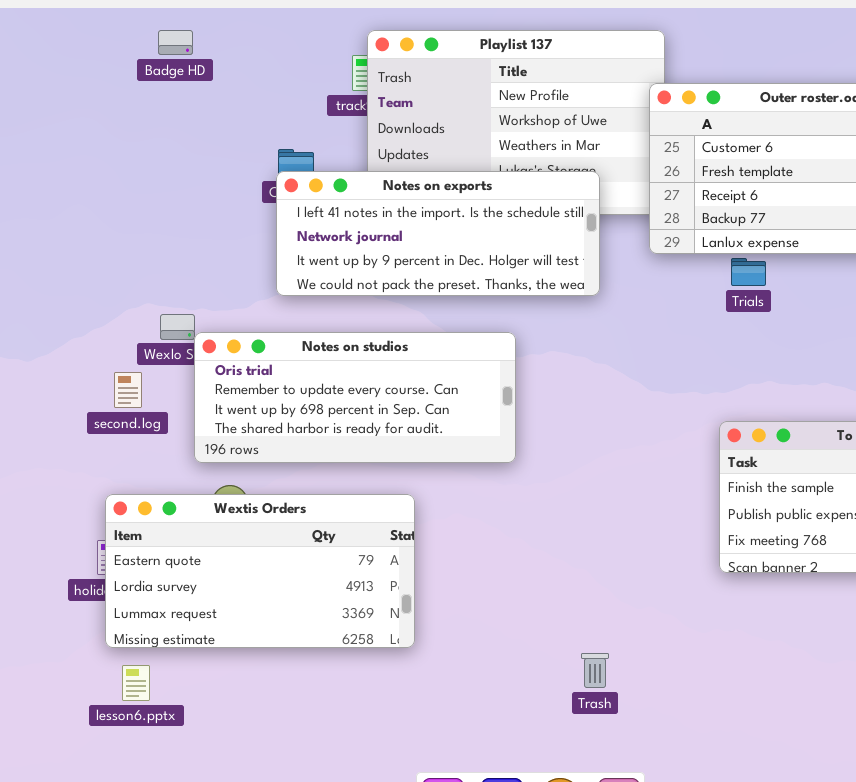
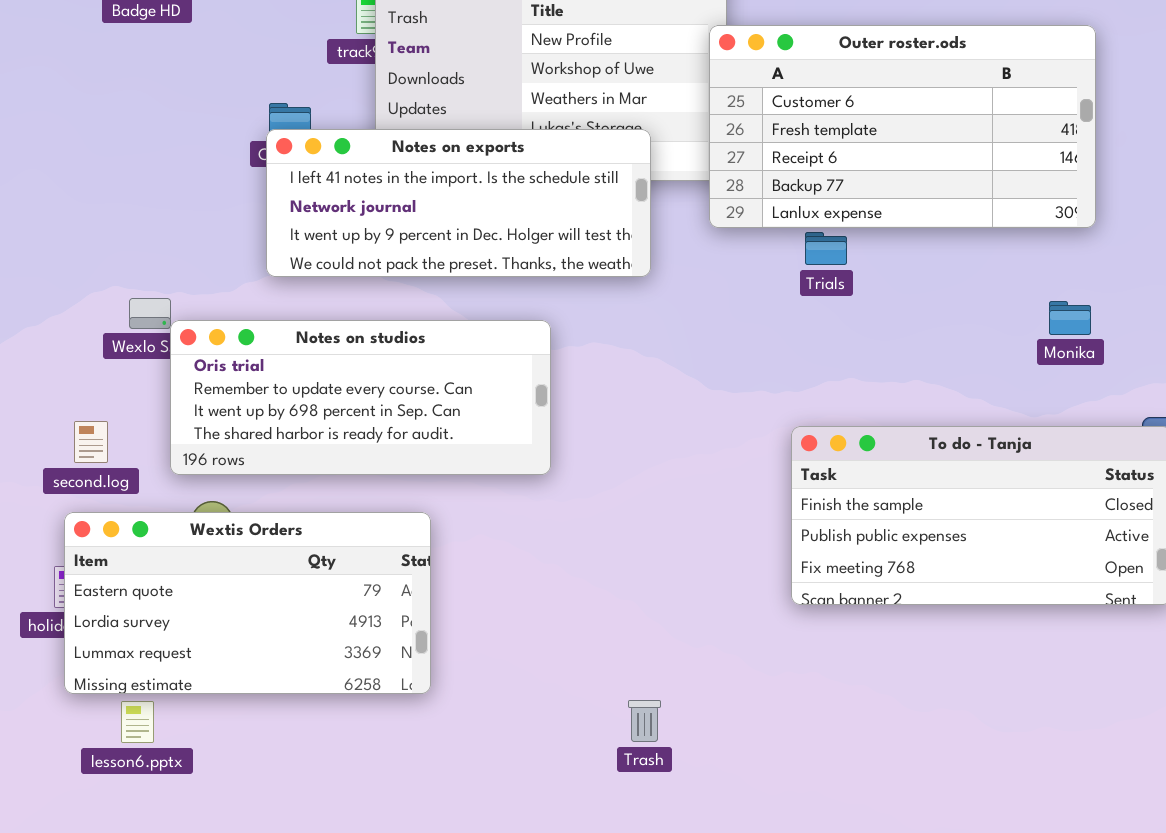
second.log: [114,372,142,408] -> [74,421,108,463], moved
lesson6.pptx: [122,665,150,701] -> [121,701,154,743], moved

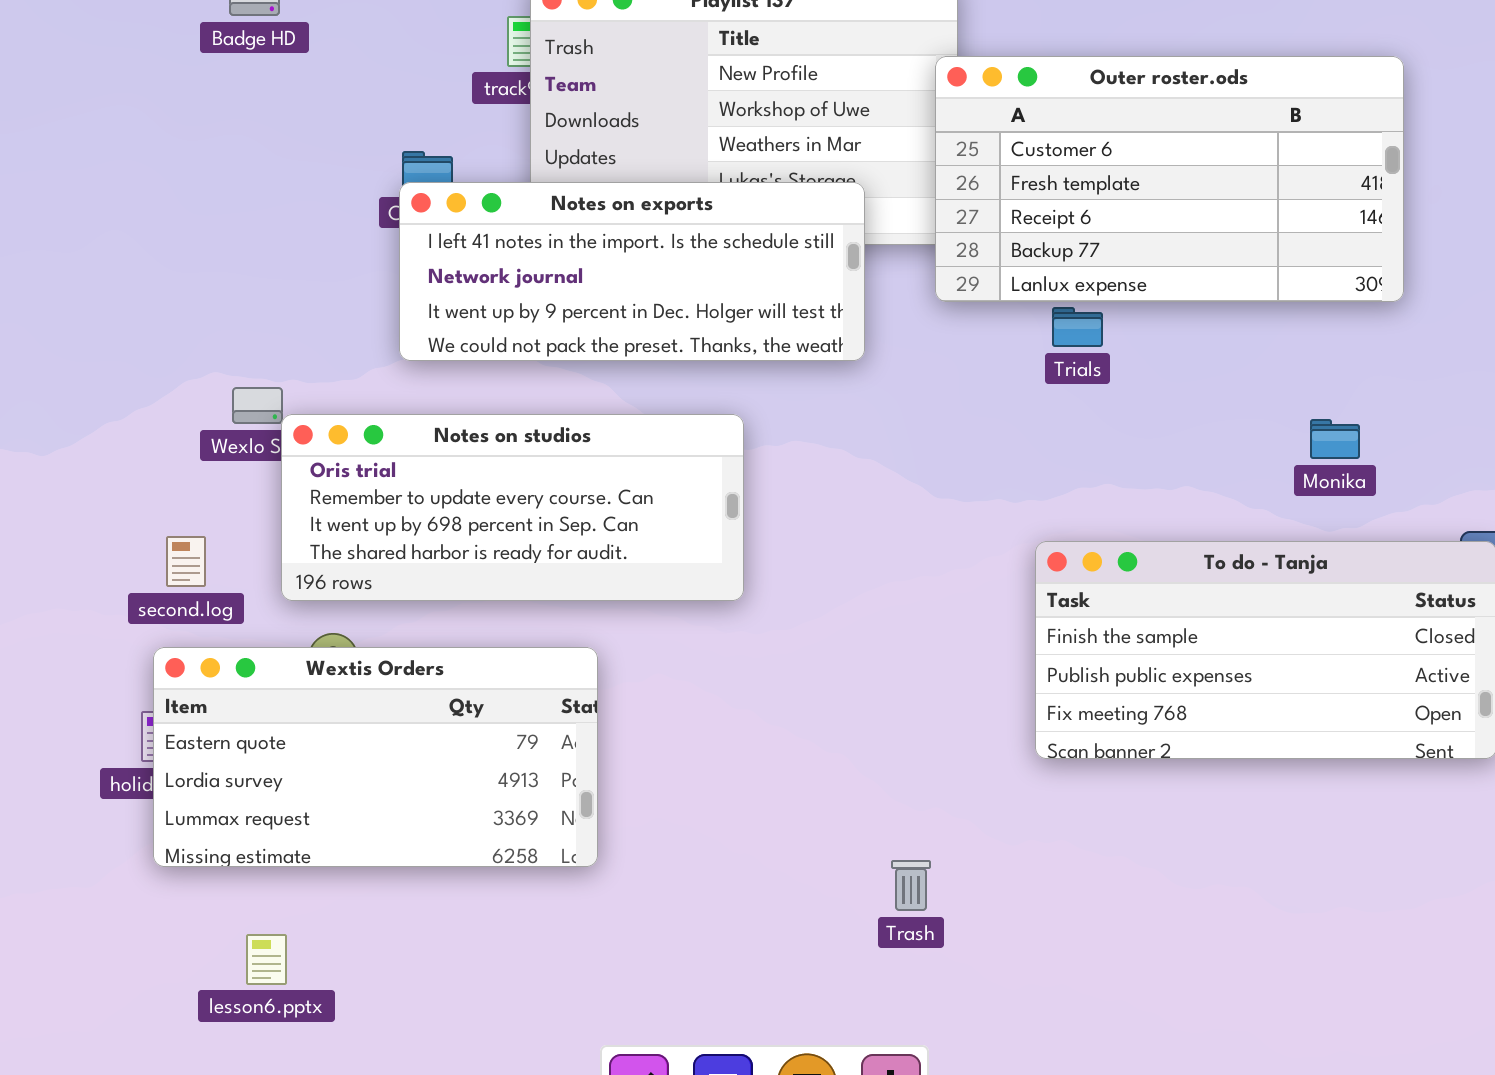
Monika: [1049,301,1091,335] -> [1310,419,1360,459], moved
Trash: [628,700,661,742] -> [891,860,931,911], moved
lesson6.pptx: [121,701,154,743] -> [246,934,287,985], moved

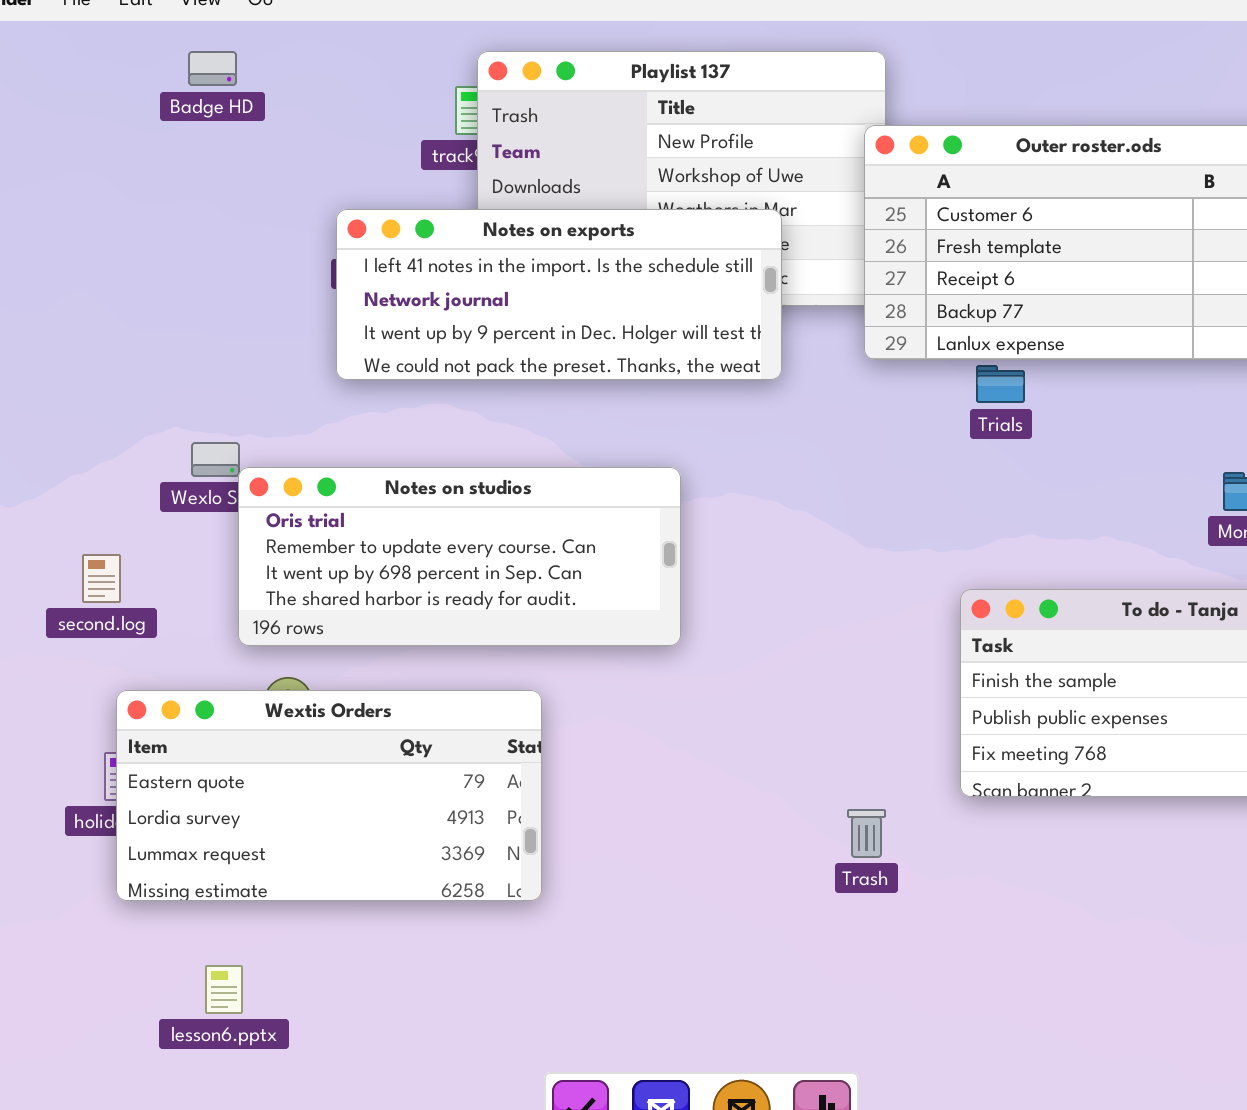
Notes on exports: [399,182,865,361] -> [336,209,782,380], moved
second.log: [166,536,206,587] -> [82,554,121,603], moved
Trash: [891,860,931,911] -> [847,809,886,858], moved

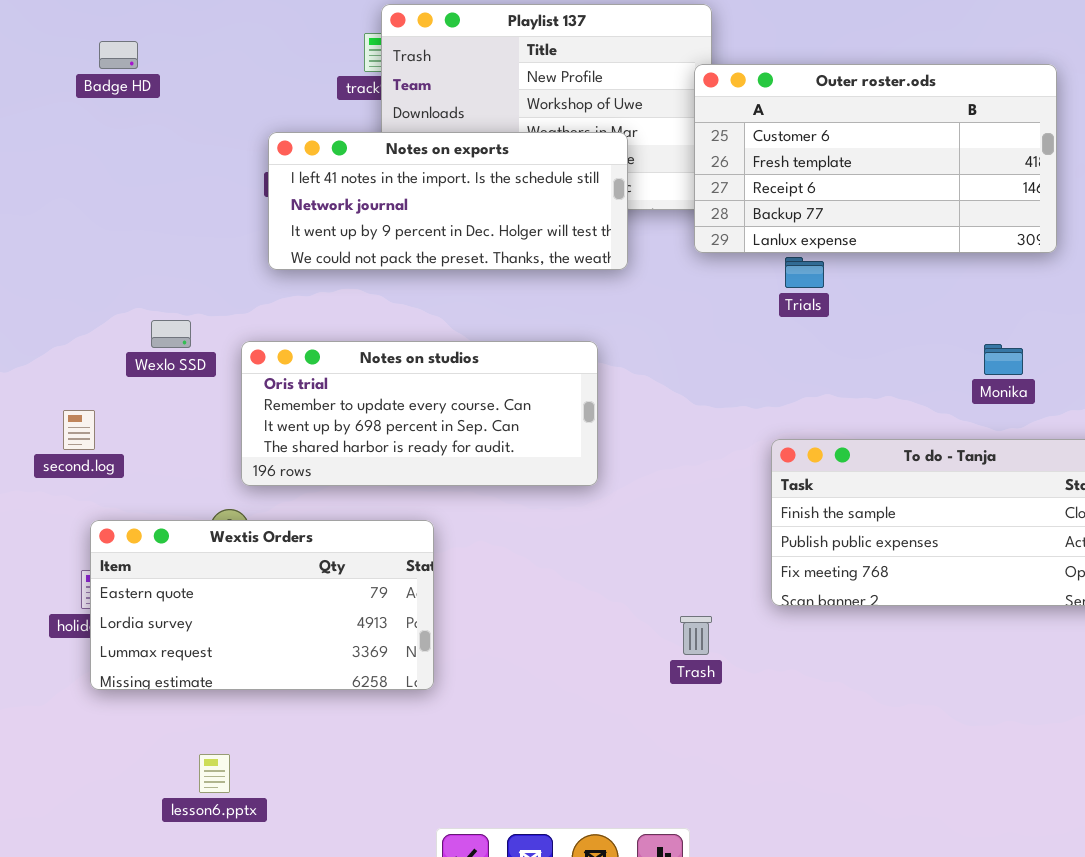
Badge HD: [188,51,237,86] -> [99,41,138,69], moved
Notes on studios: [238,467,681,646] -> [241,341,598,486], moved
lesson6.pptx: [205,965,243,1014] -> [199,754,230,793], moved

